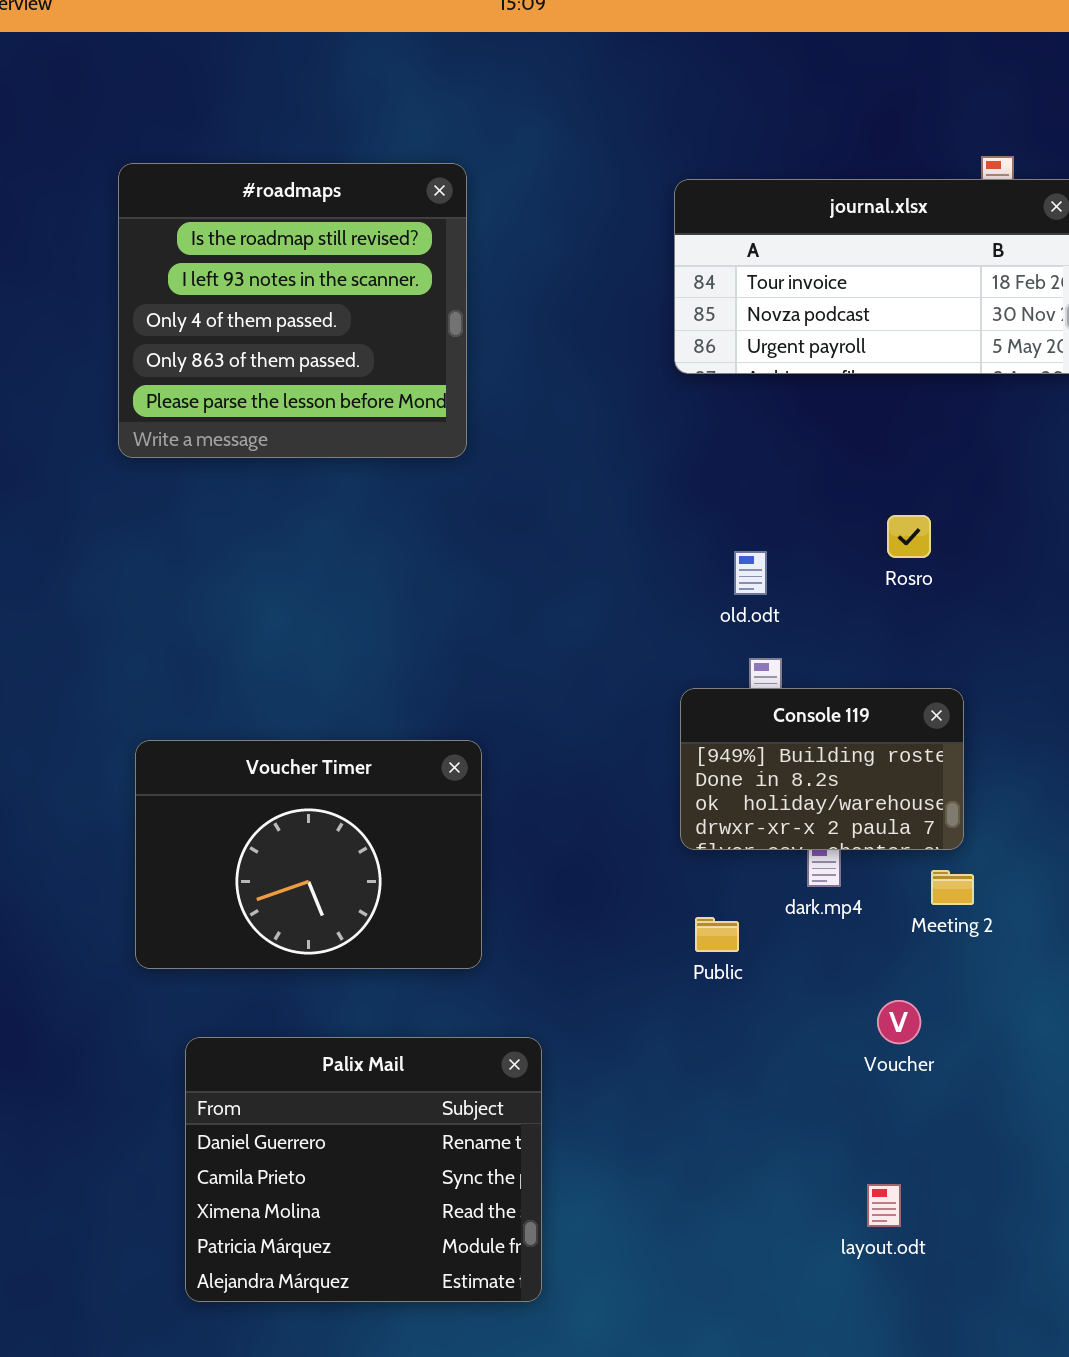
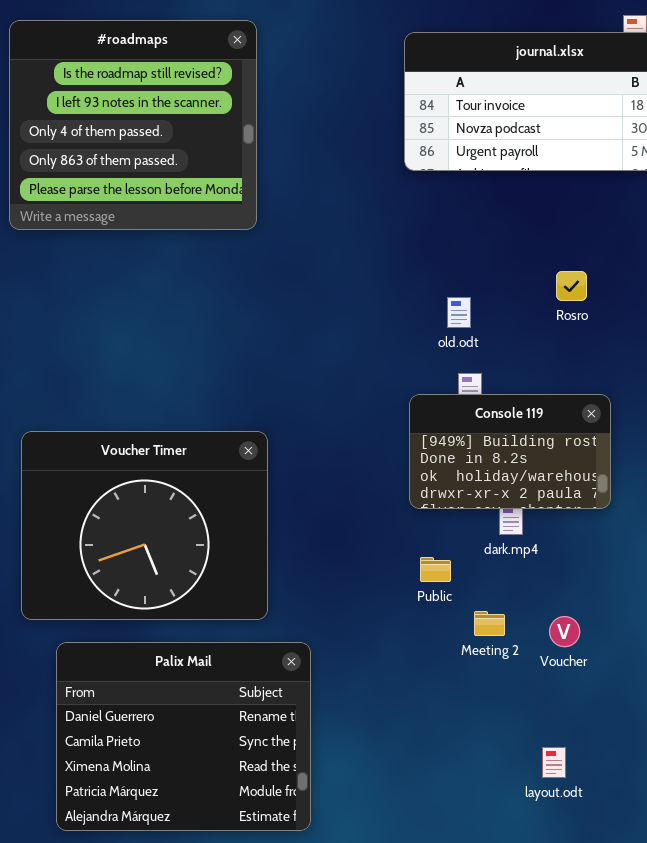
Voucher Timer: [135,740,482,969] -> [21,431,268,620], resized
Meeting 2: [931,870,974,905] -> [474,611,505,636], moved

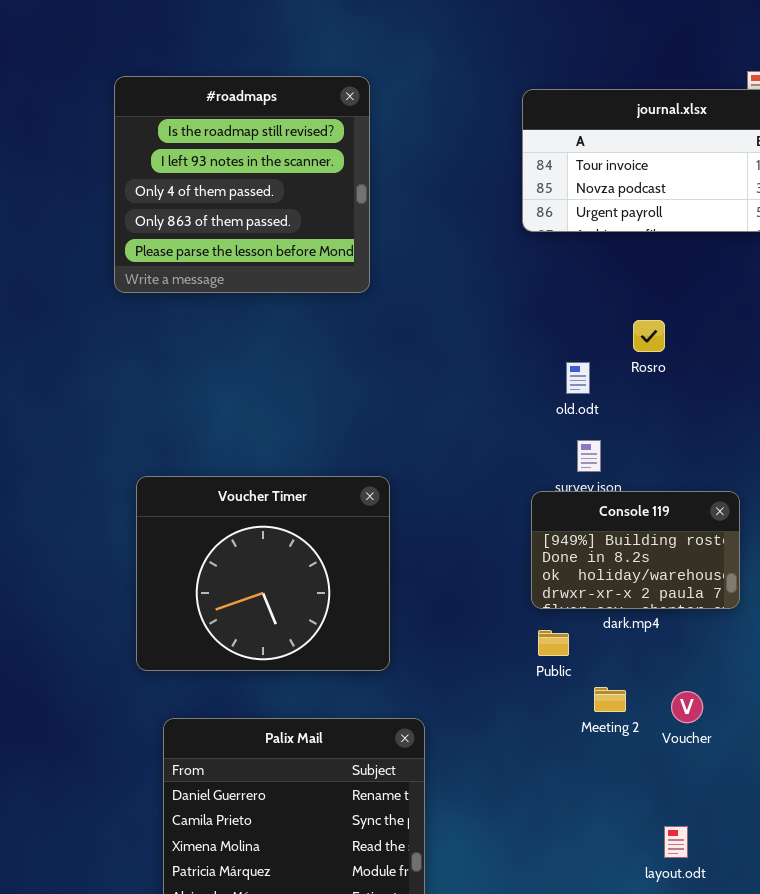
Rosro: [556,271,587,301] -> [633,320,665,352], moved
Console 119: [409,394,611,509] -> [531,491,740,609], moved
Voucher Timer: [21,431,268,620] -> [136,476,390,671], moved

